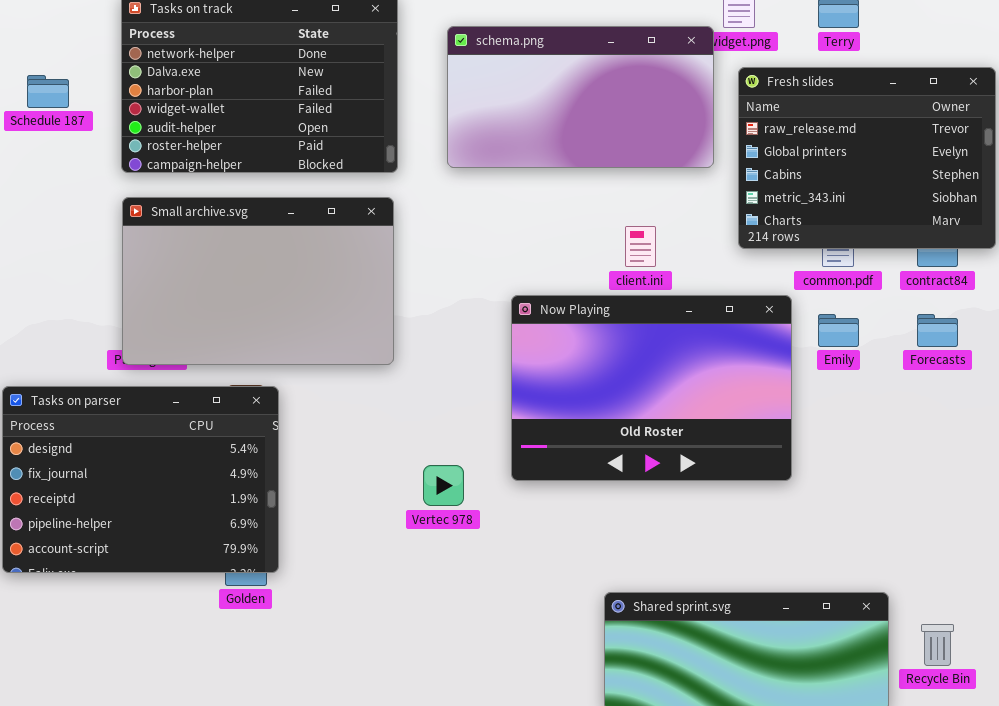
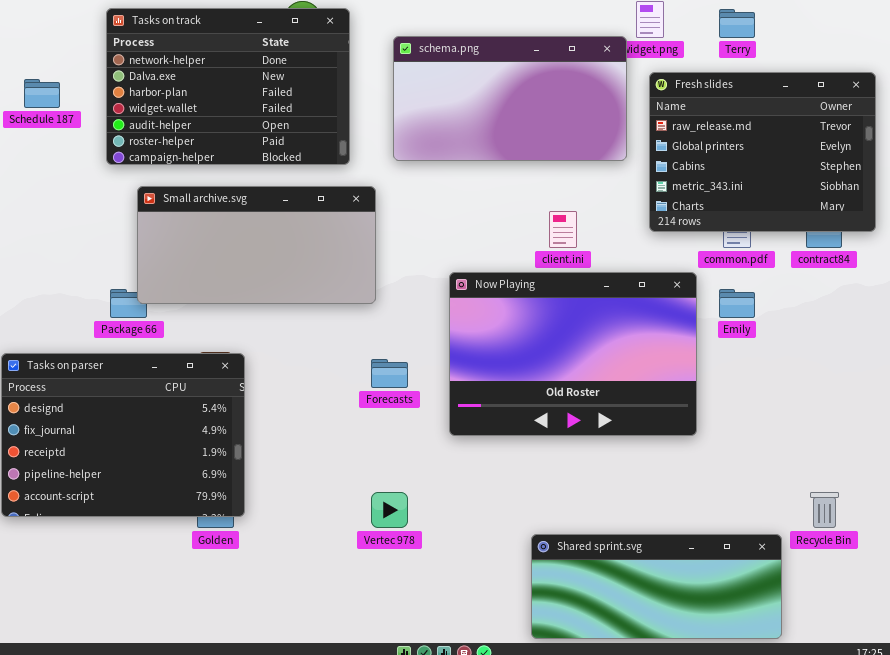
Small archive.svg: [122,197,394,365] -> [137,186,376,304], moved, resized
Forecasts: [917,314,958,347] -> [371,359,408,388], moved
Vertec 978: [423,465,464,506] -> [371,492,408,528], moved
Recycle Bin: [921,624,954,666] -> [810,492,839,528], moved

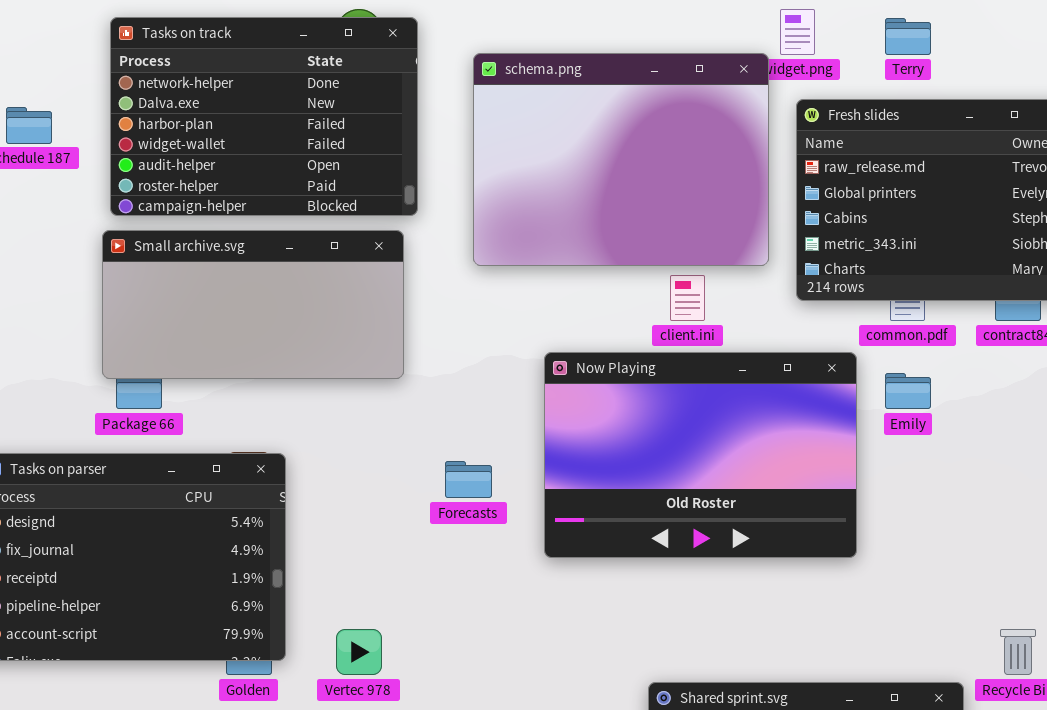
schema.png: [393,36,627,161] -> [473,53,769,266], resized
Small archive.svg: [137,186,376,304] -> [102,230,404,379], moved
Vertec 978: [371,492,408,528] -> [336,629,382,675], moved

